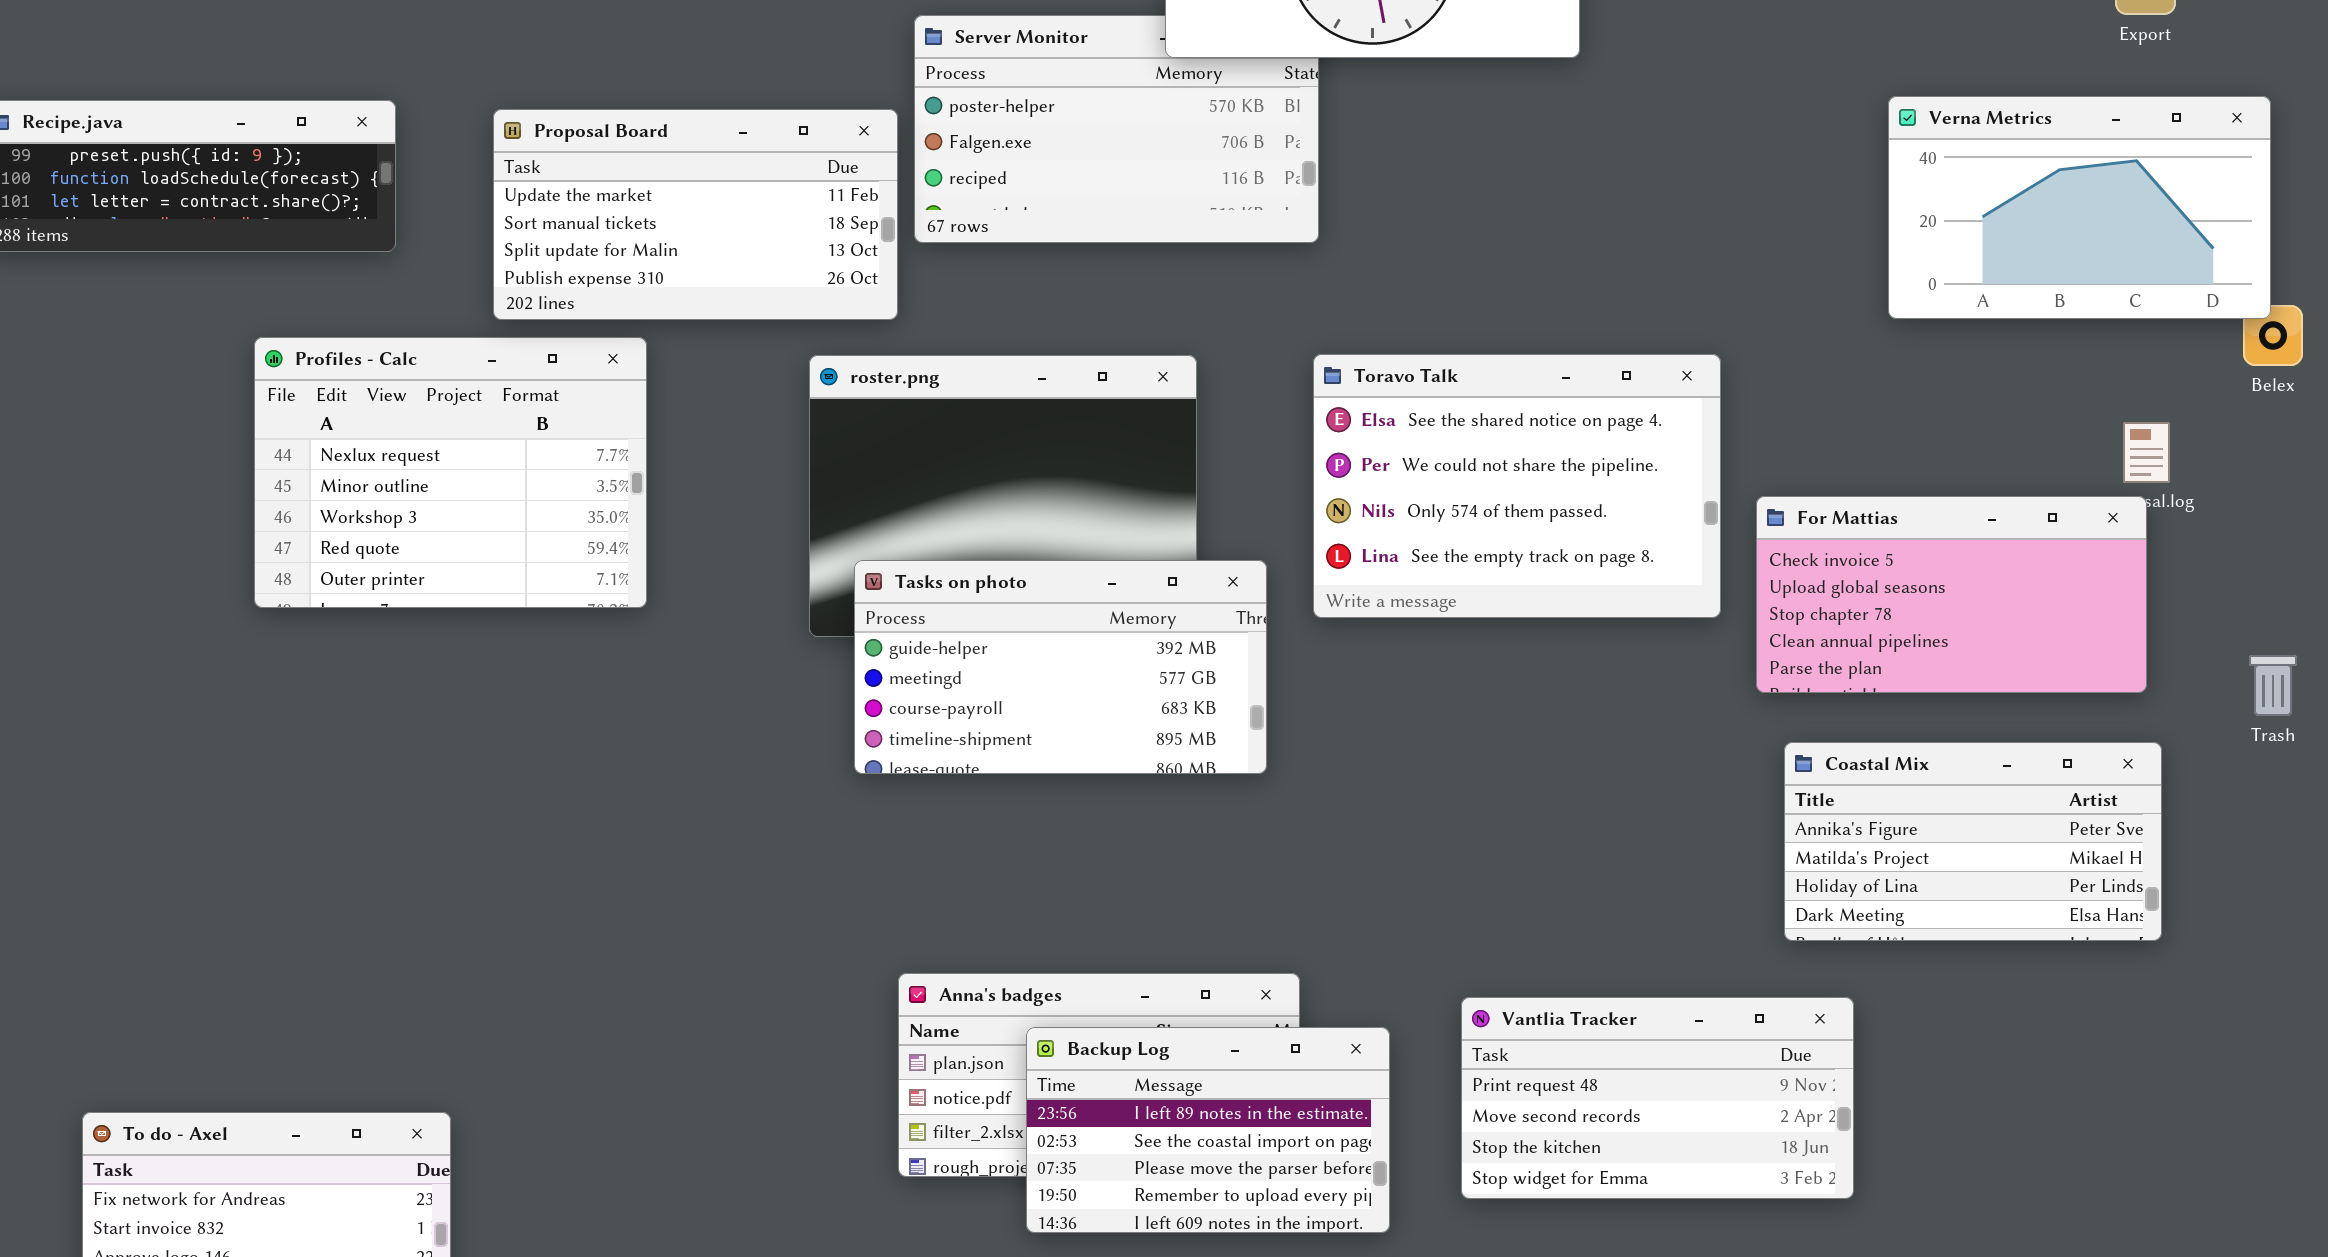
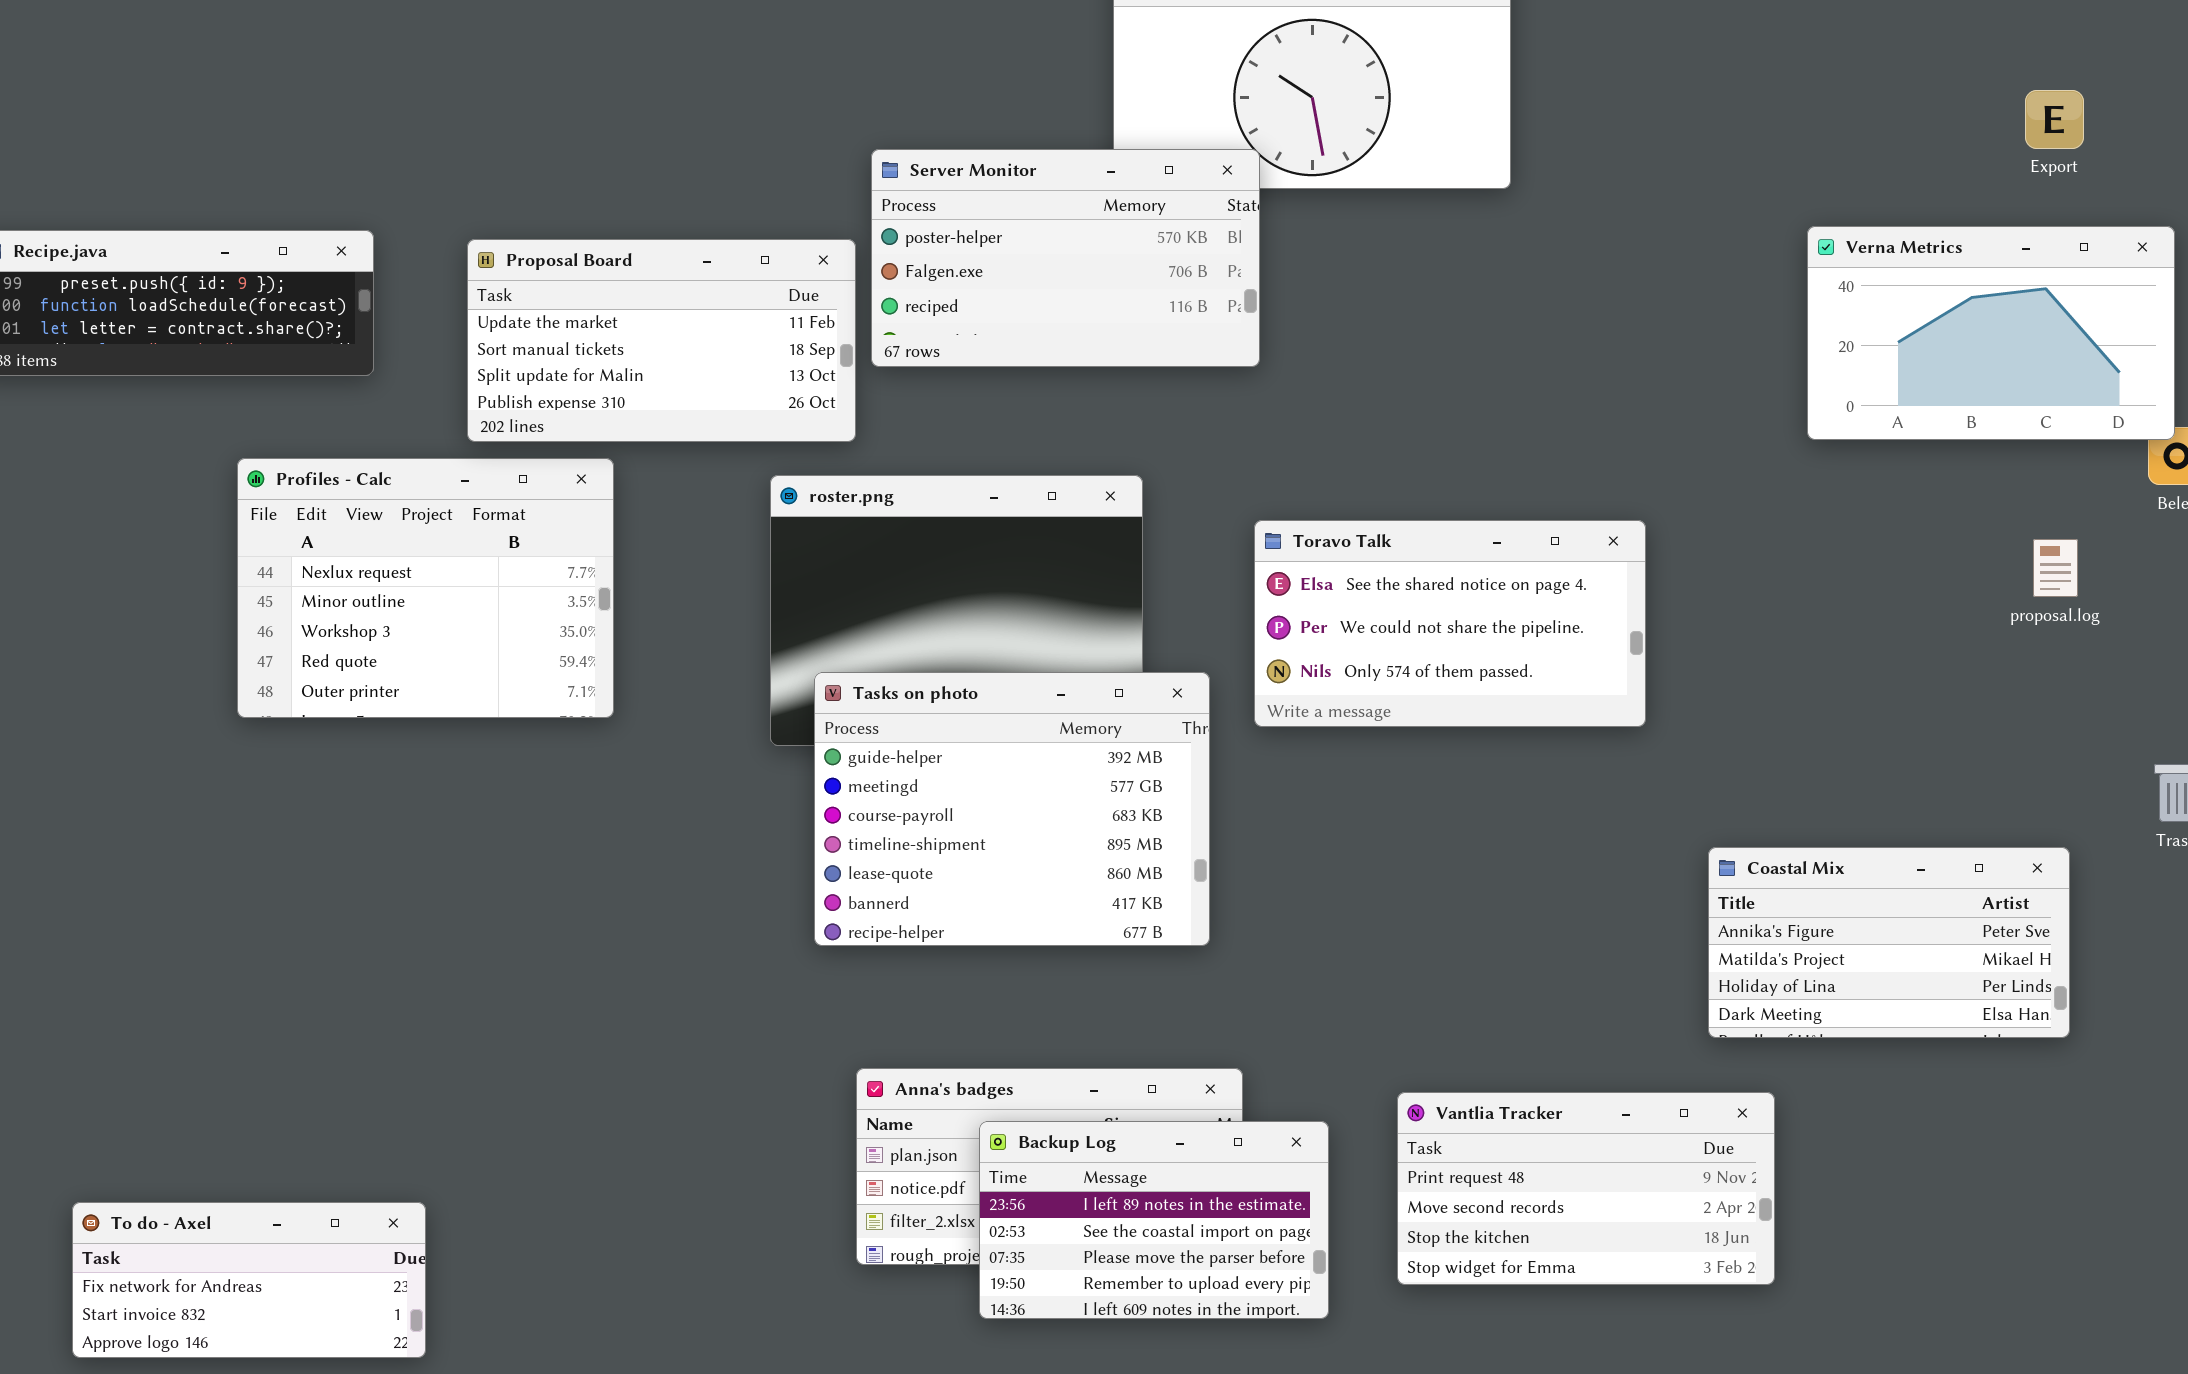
Server Monitor: [914,15,1319,243] -> [871,149,1260,367], raised
Toravo Talk: [1313,354,1721,618] -> [1254,520,1646,727], resized
For Mattias: [1756,496,2147,693] -> none, closed
Tasks on photo: [854,560,1267,774] -> [814,672,1210,946], resized

